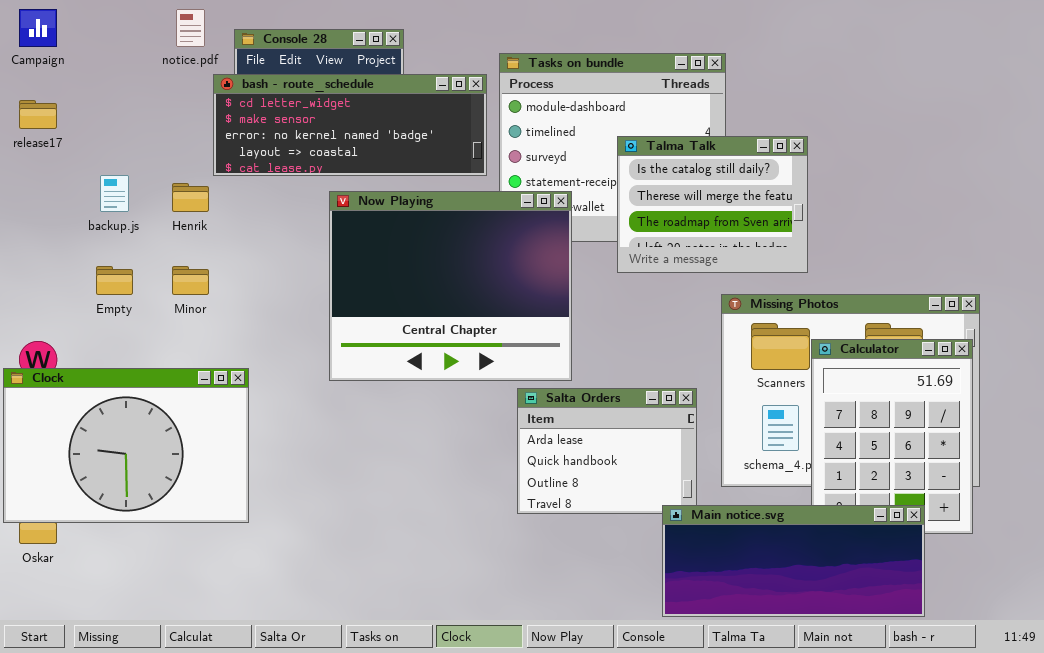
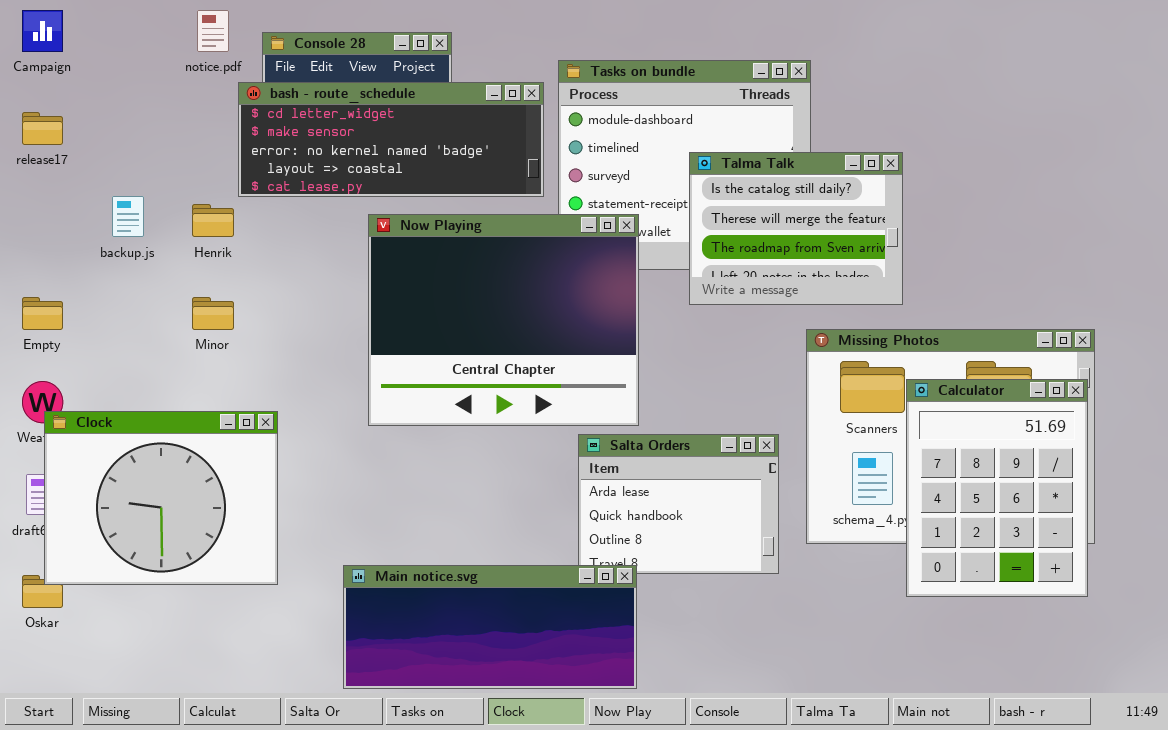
Empty: [96,266,133,295] -> [22,297,63,330], moved
Clock: [3,368,249,523] -> [44,411,278,585], resized
Main notice.svg: [662,505,925,617] -> [343,565,637,689], moved

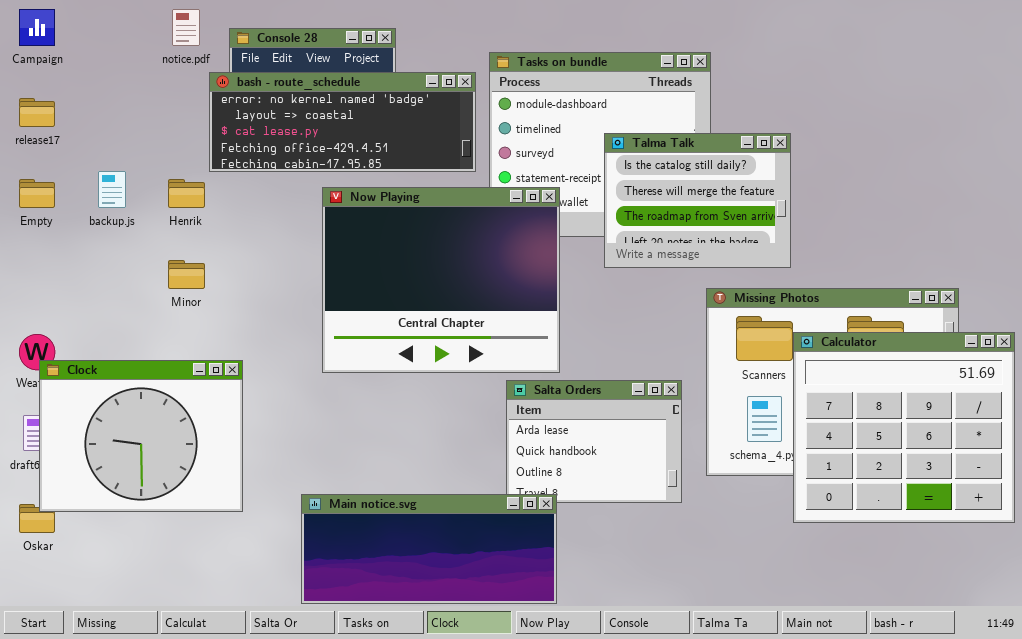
bash - route_schedule: [238,82,544,197] -> [209,72,476,172], scrolled down 2 rows
Empty: [22,297,63,330] -> [19,179,55,208], moved
Calculator: [906,379,1088,597] -> [793,332,1015,523], resized

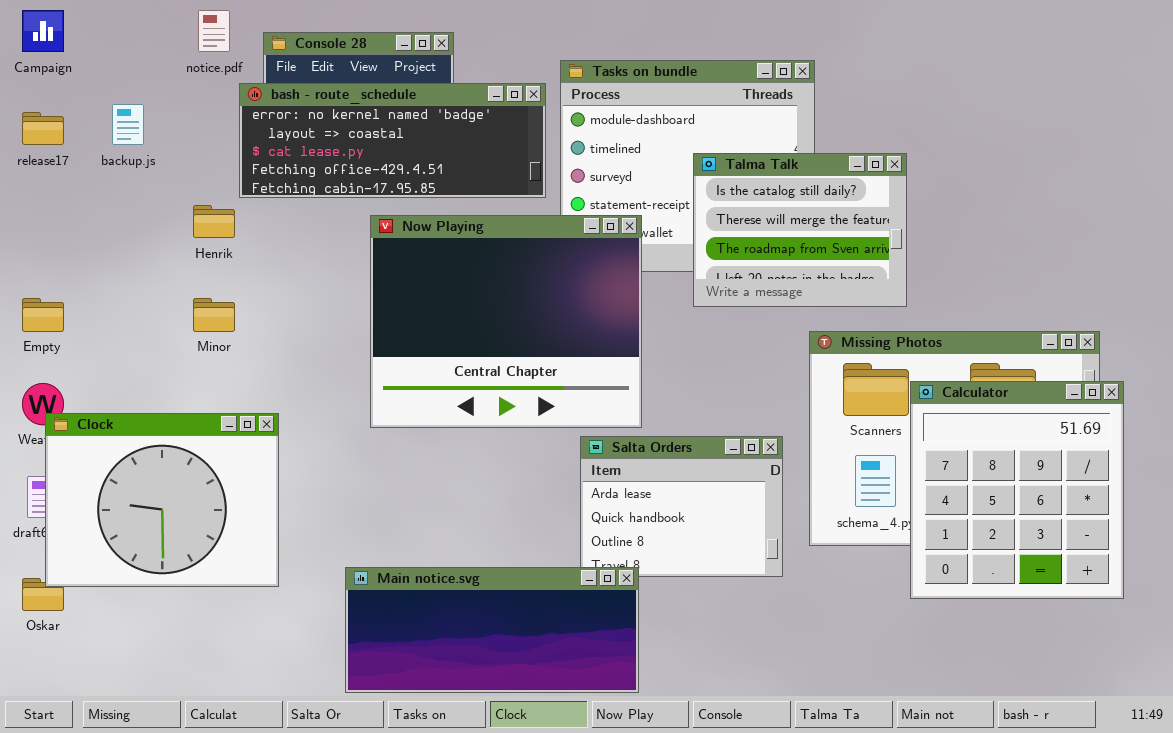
backup.js: [98,171,126,208] -> [112,104,144,145], moved
Empty: [19,179,55,208] -> [22,298,64,332], moved
Calculator: [793,332,1015,523] -> [910,381,1124,599], resized

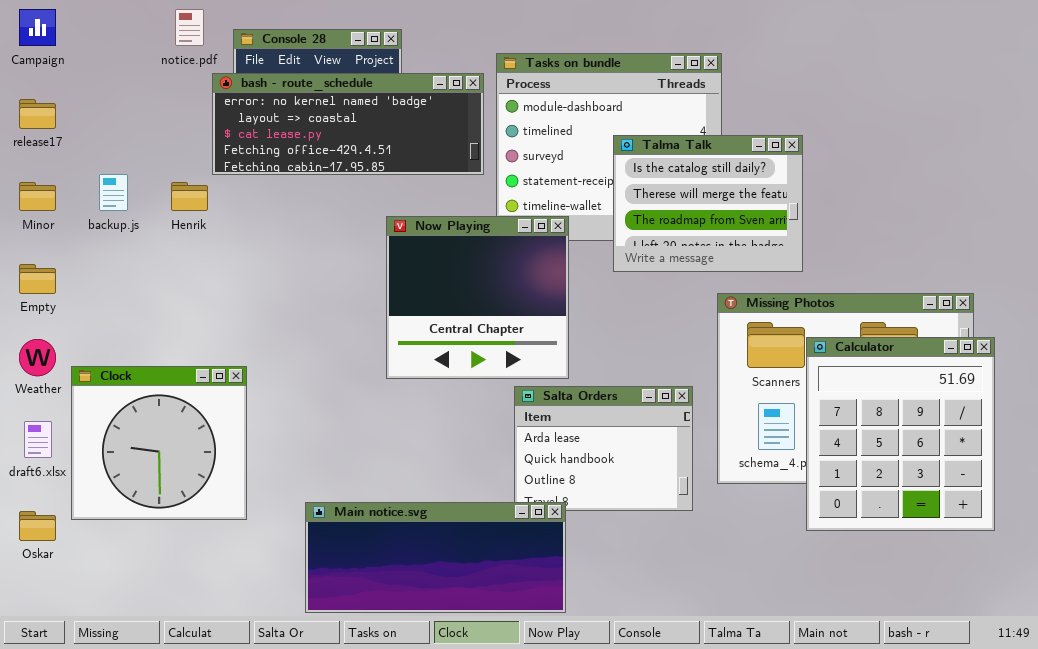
backup.js: [112,104,144,145] -> [99,174,128,211], moved
Now Playing: [370,215,642,428] -> [386,216,569,379], resized
Minor: [193,298,235,332] -> [19,182,56,211], moved
Clock: [45,413,279,587] -> [71,366,247,520], resized

